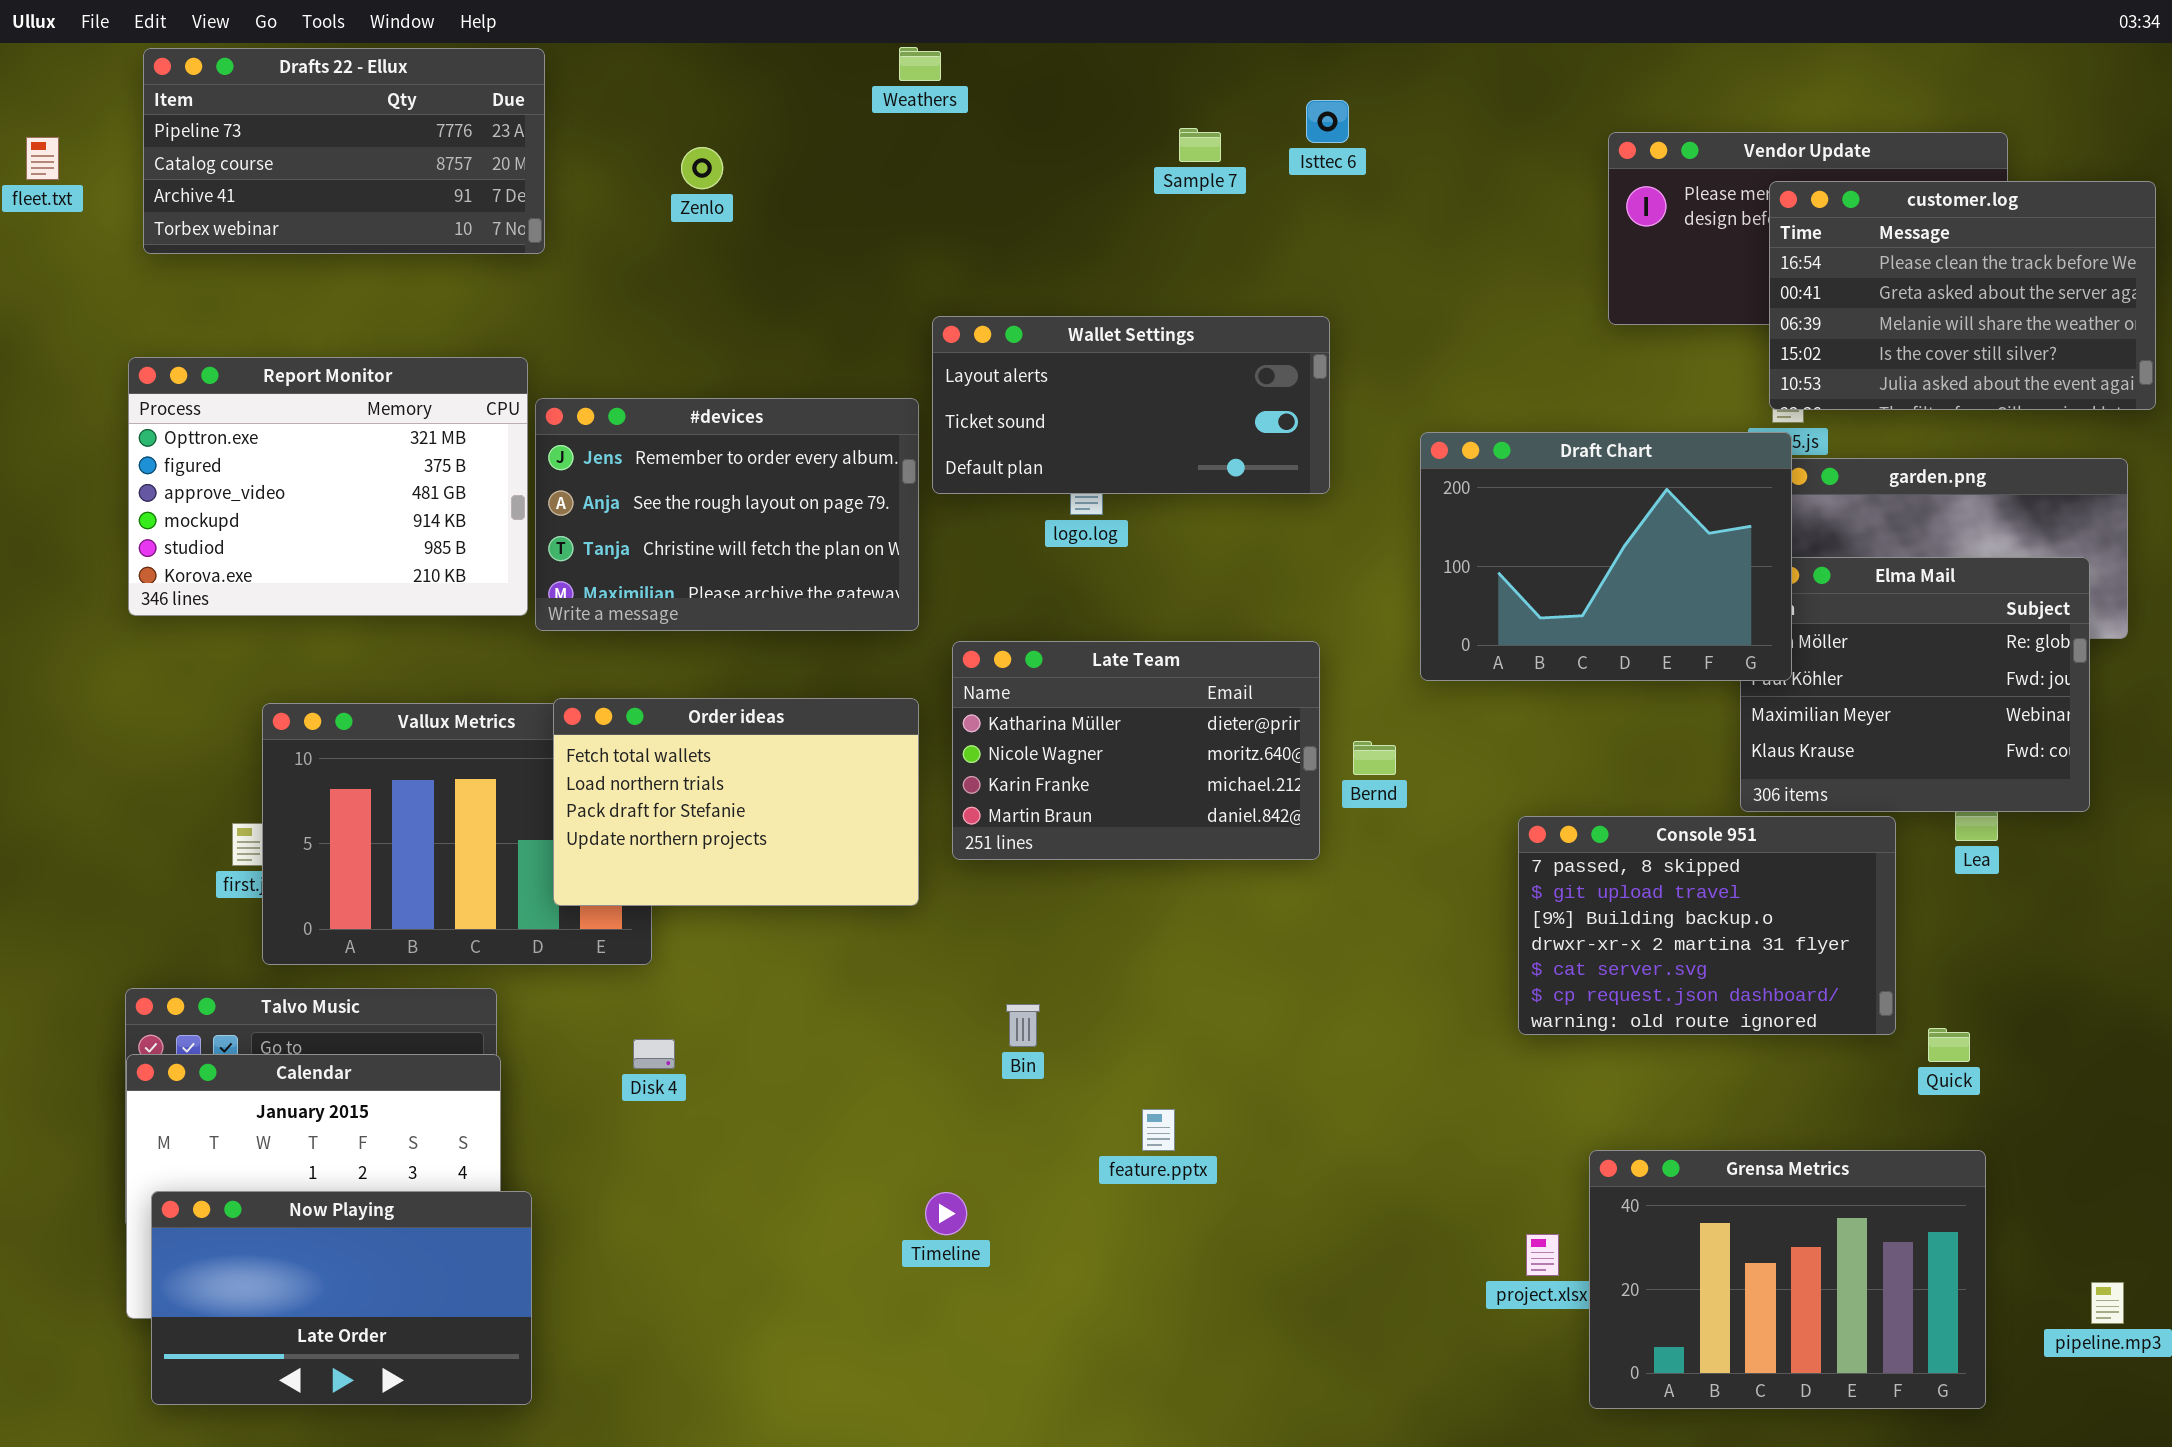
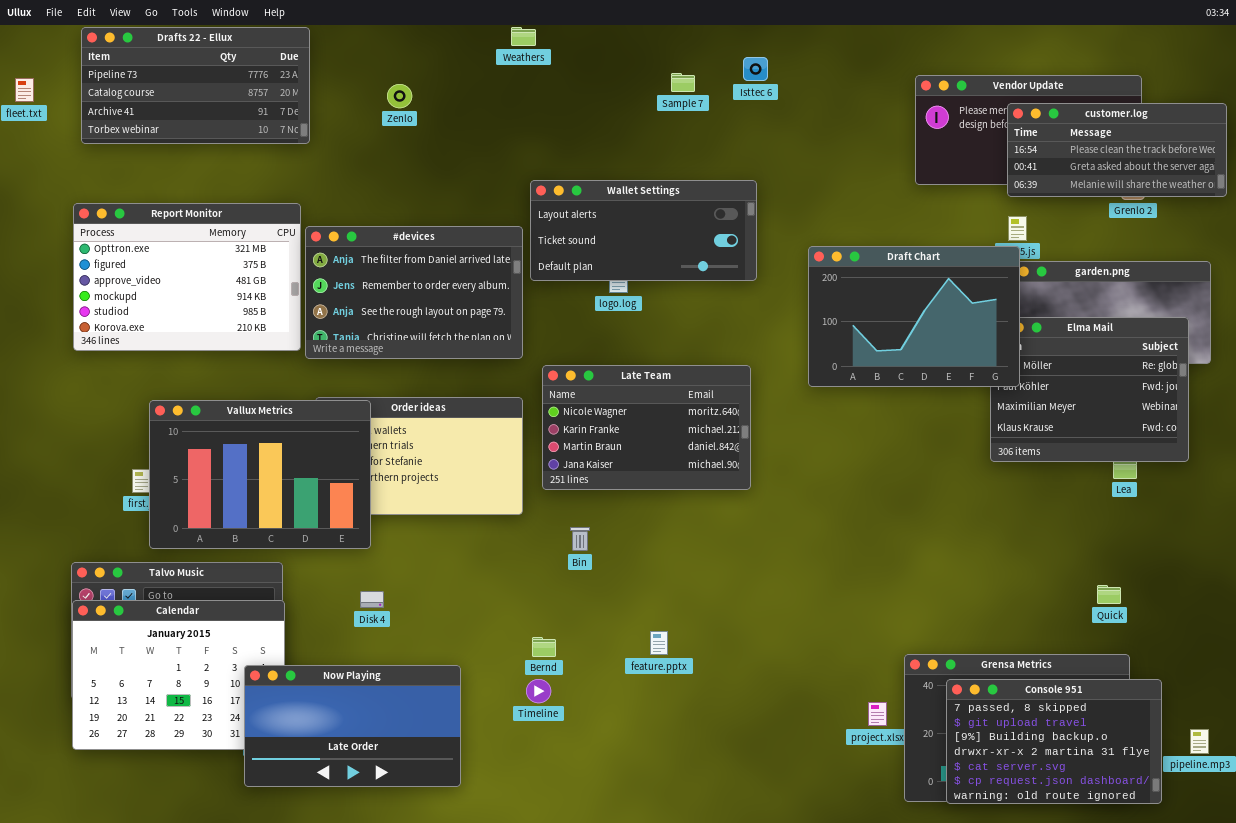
customer.log: [1769,181,2156,410] -> [1007,103,1227,197], resized
#devices: [535,398,919,631] -> [305,226,523,359], scrolled up 1 row
Late Team: [952,641,1320,860] -> [542,365,751,490], scrolled down 1 row
Vallux Metrics: [262,703,652,965] -> [149,400,371,549], raised
Bernd: [1353,741,1396,775] -> [532,637,556,657], moved
Console 951: [1518,816,1896,1035] -> [946,679,1162,804], moved
Bin: [1006,1004,1040,1047] -> [570,527,590,551], moved
Now Playing: [151,1191,532,1405] -> [244,665,461,787], moved

